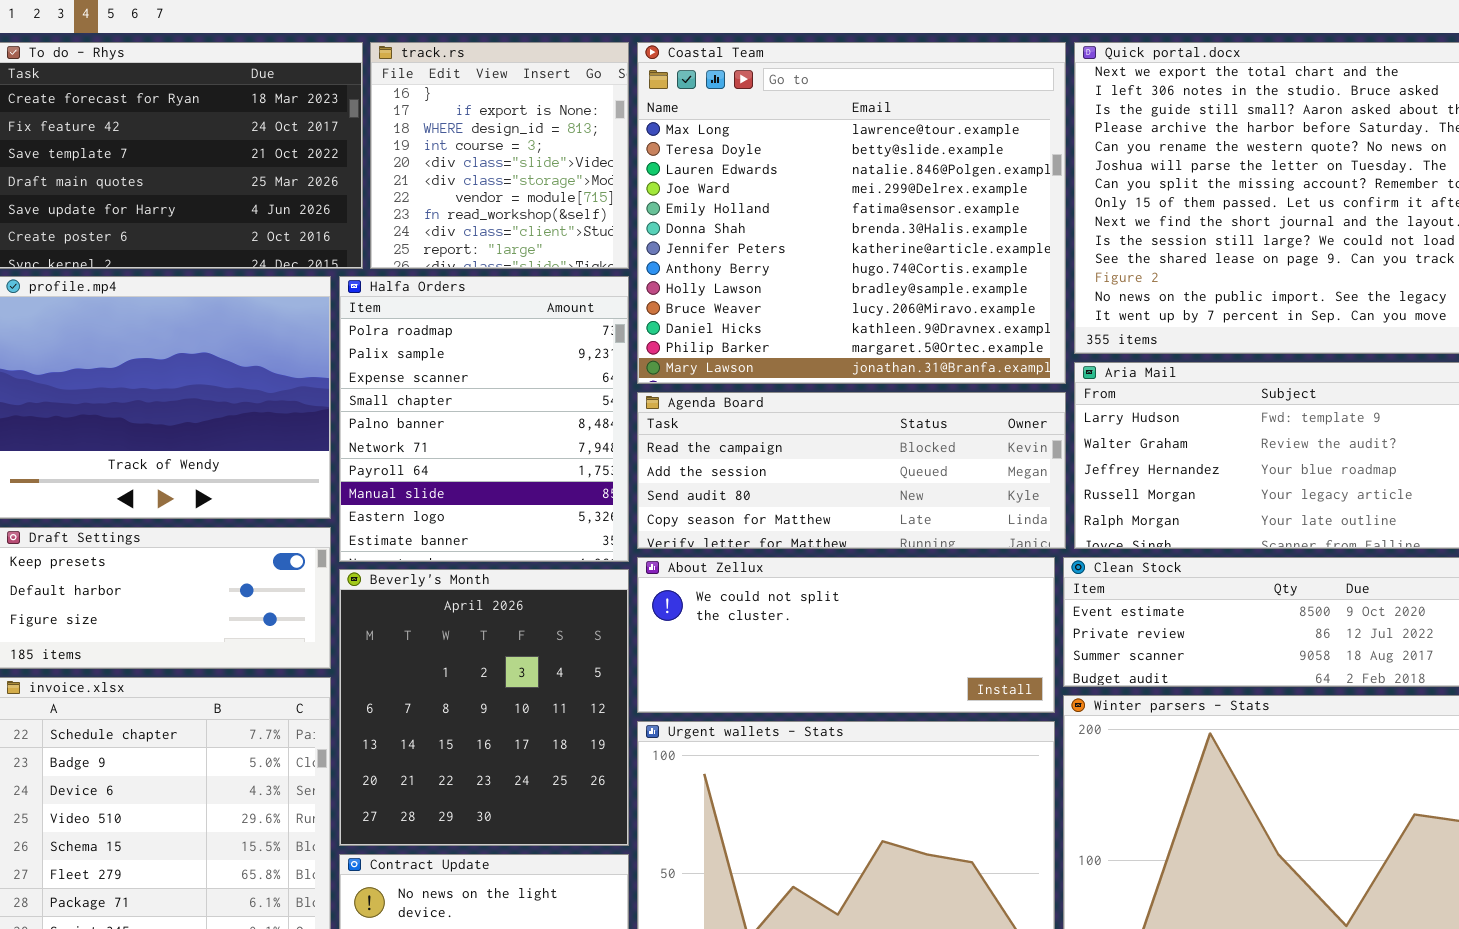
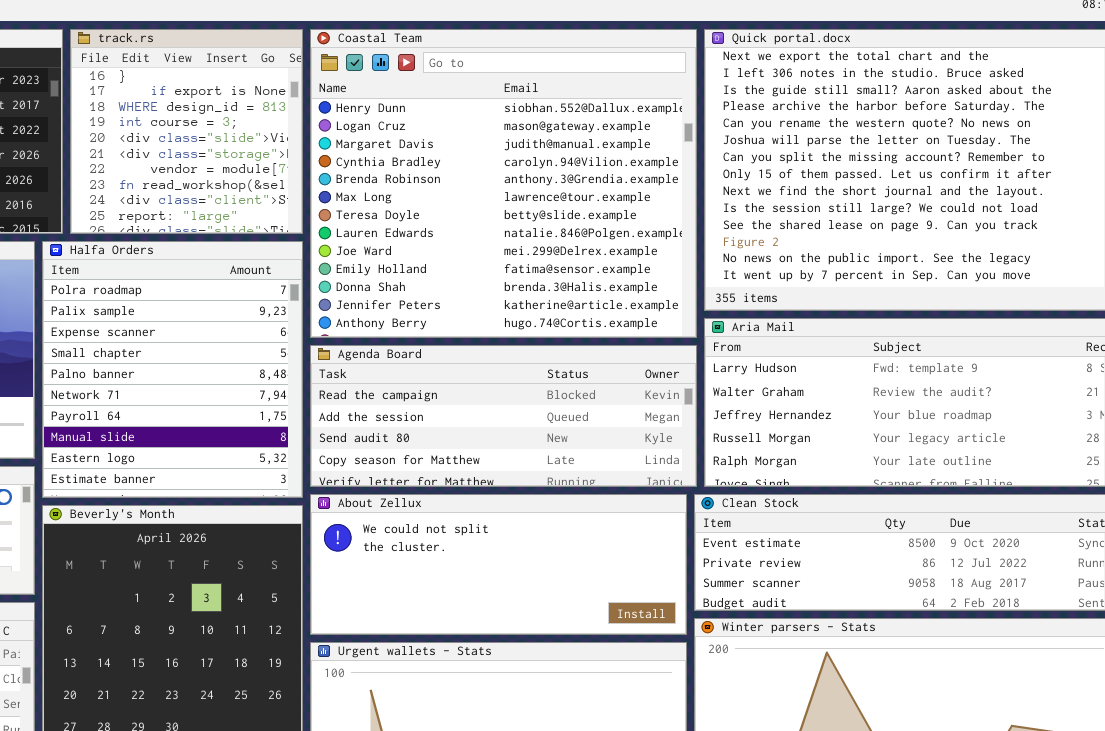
Coastal Team: [637,42,1066,384] -> [310,29,697,338], scrolled up 5 rows

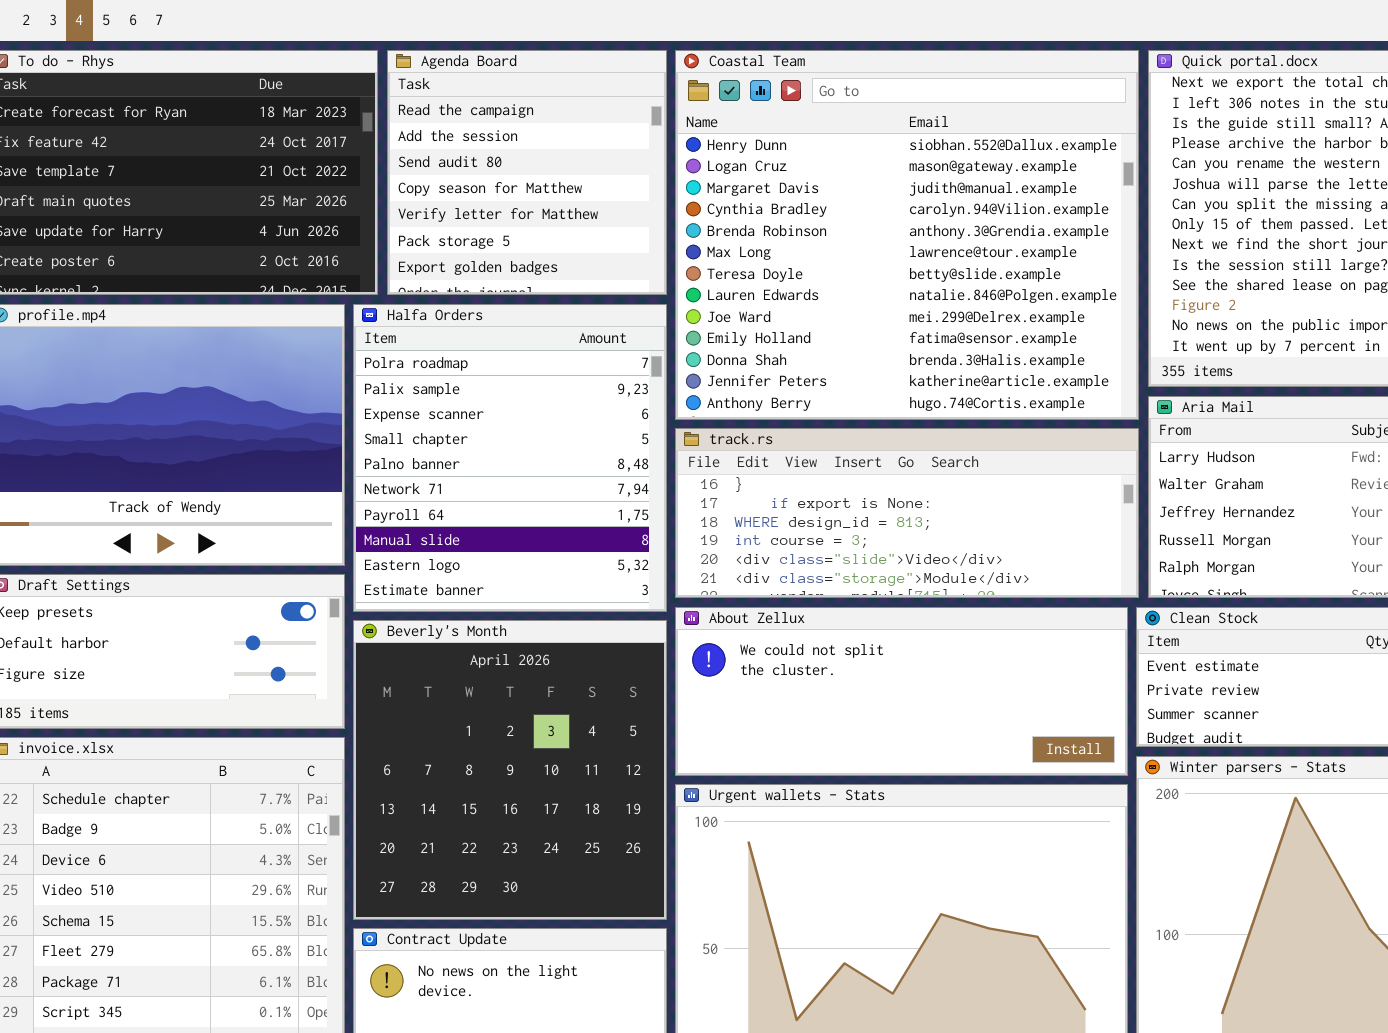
track.rs: [70,29,303,234] -> [675,428,1139,598], moved, resized
Agenda Board: [310,345,697,487] -> [387,50,667,295], moved, resized

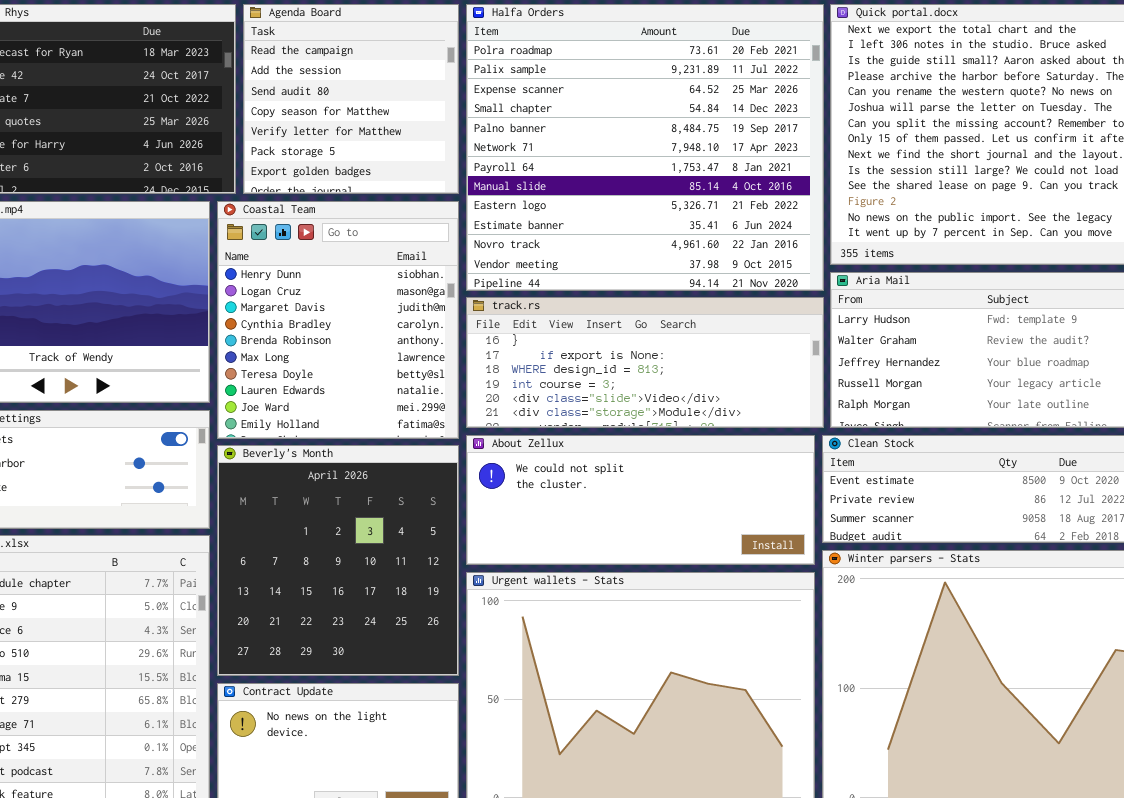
Coastal Team: [675,50,1139,420] -> [217,201,459,439], moved, resized
Halfa Orders: [353,304,667,612] -> [466,4,824,291], moved, resized

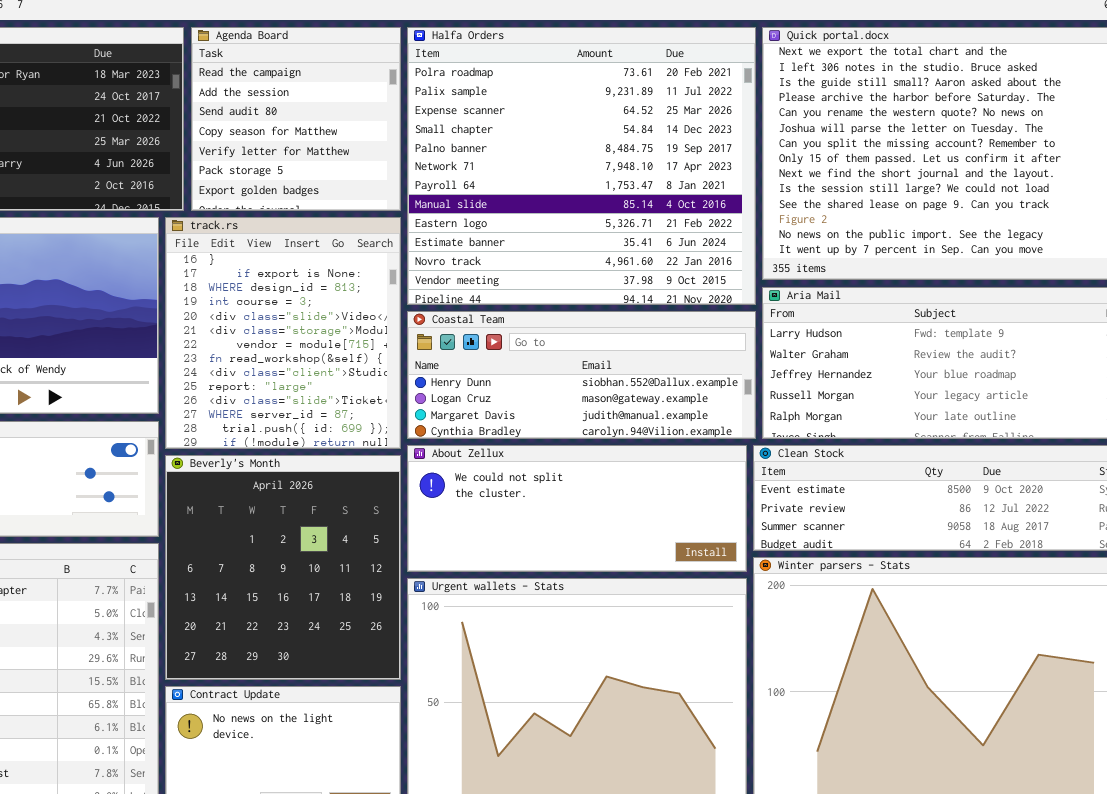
Coastal Team: [217,201,459,439] -> [407,311,756,439], moved, resized
track.rs: [466,297,824,428] -> [165,217,401,449], moved, resized

